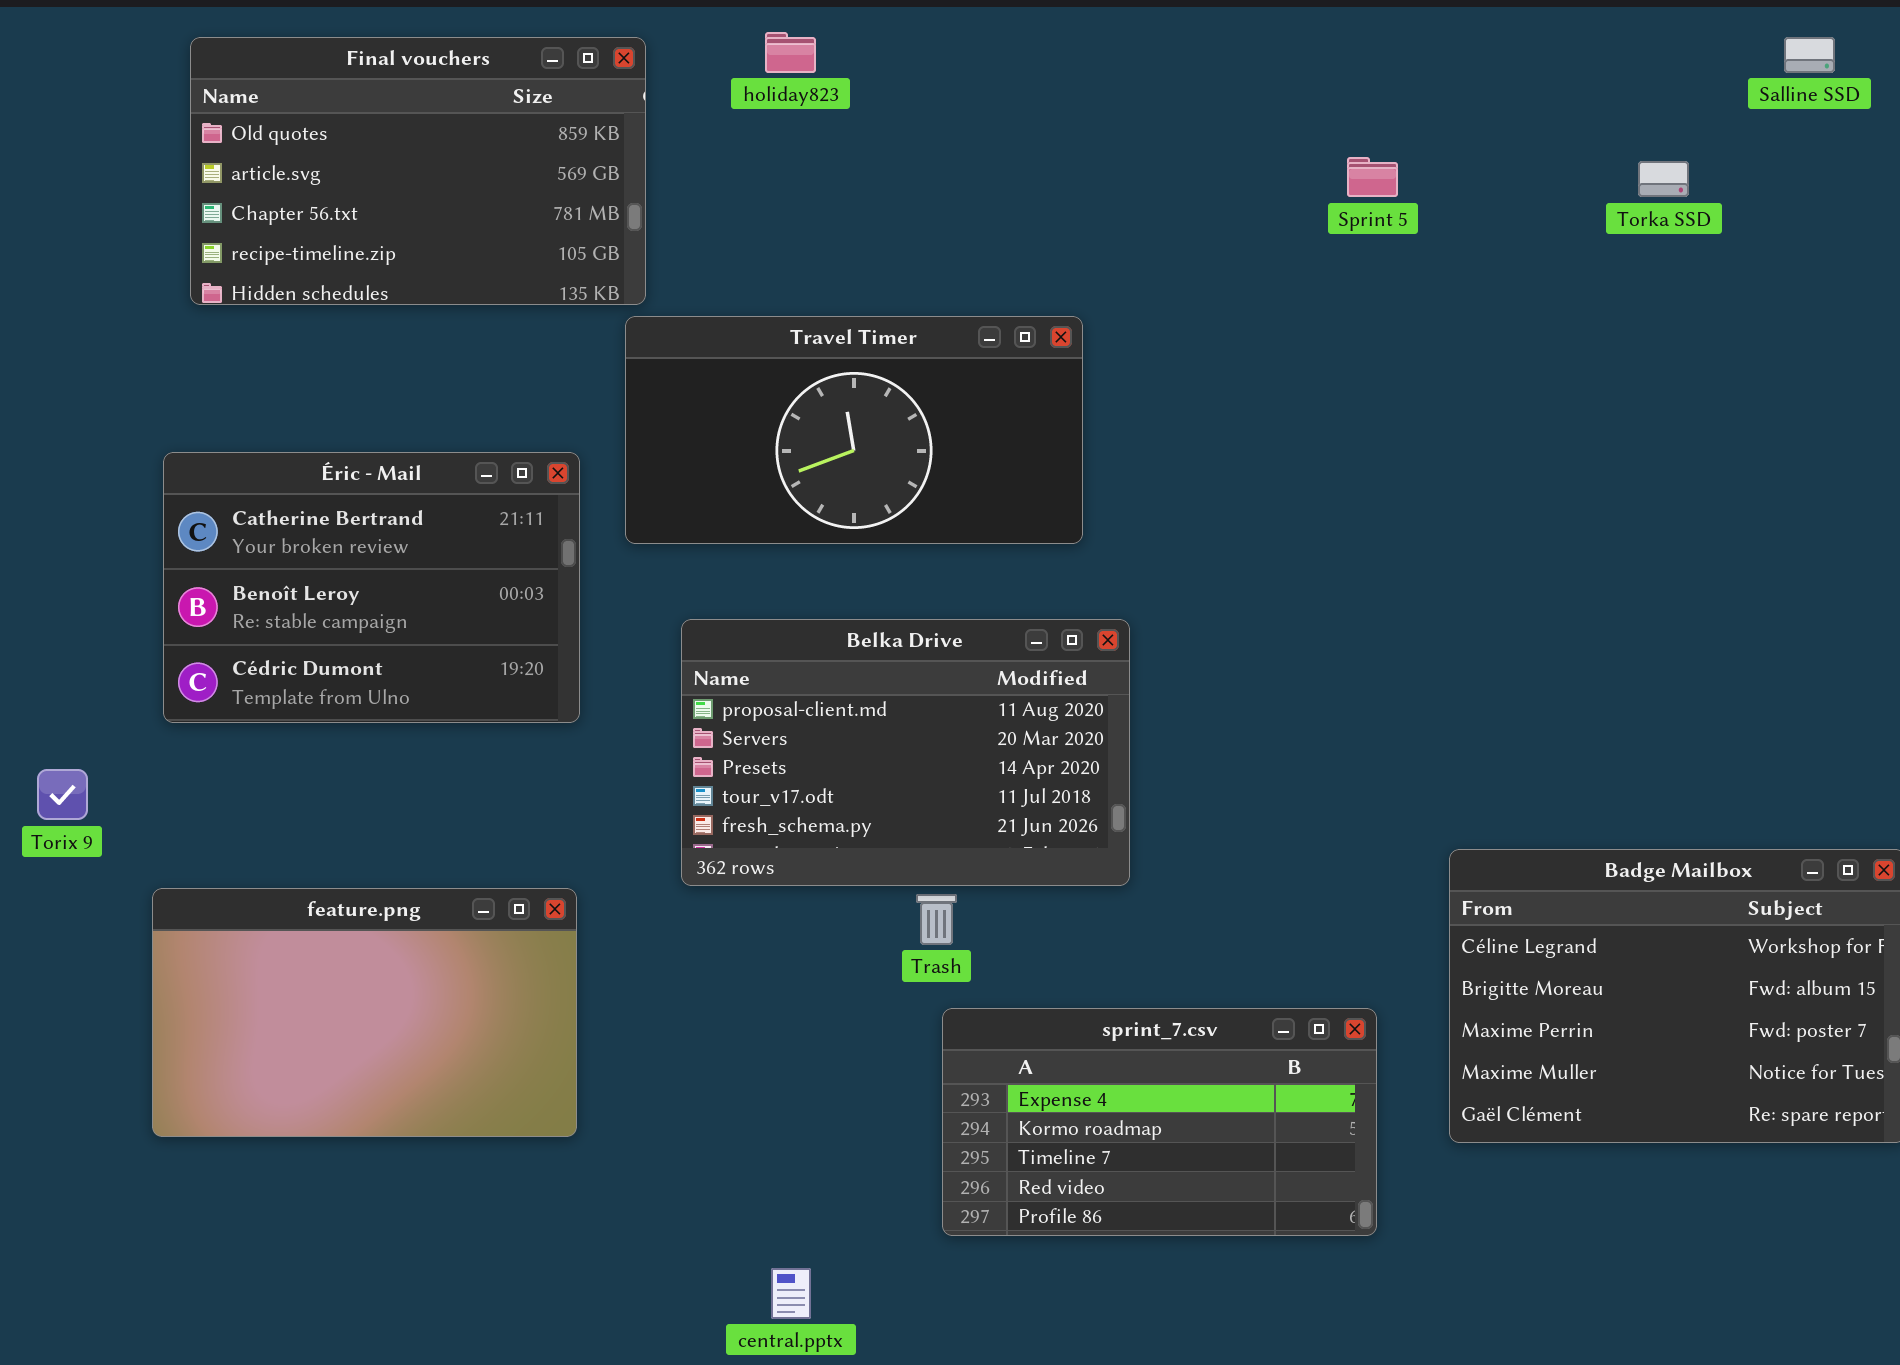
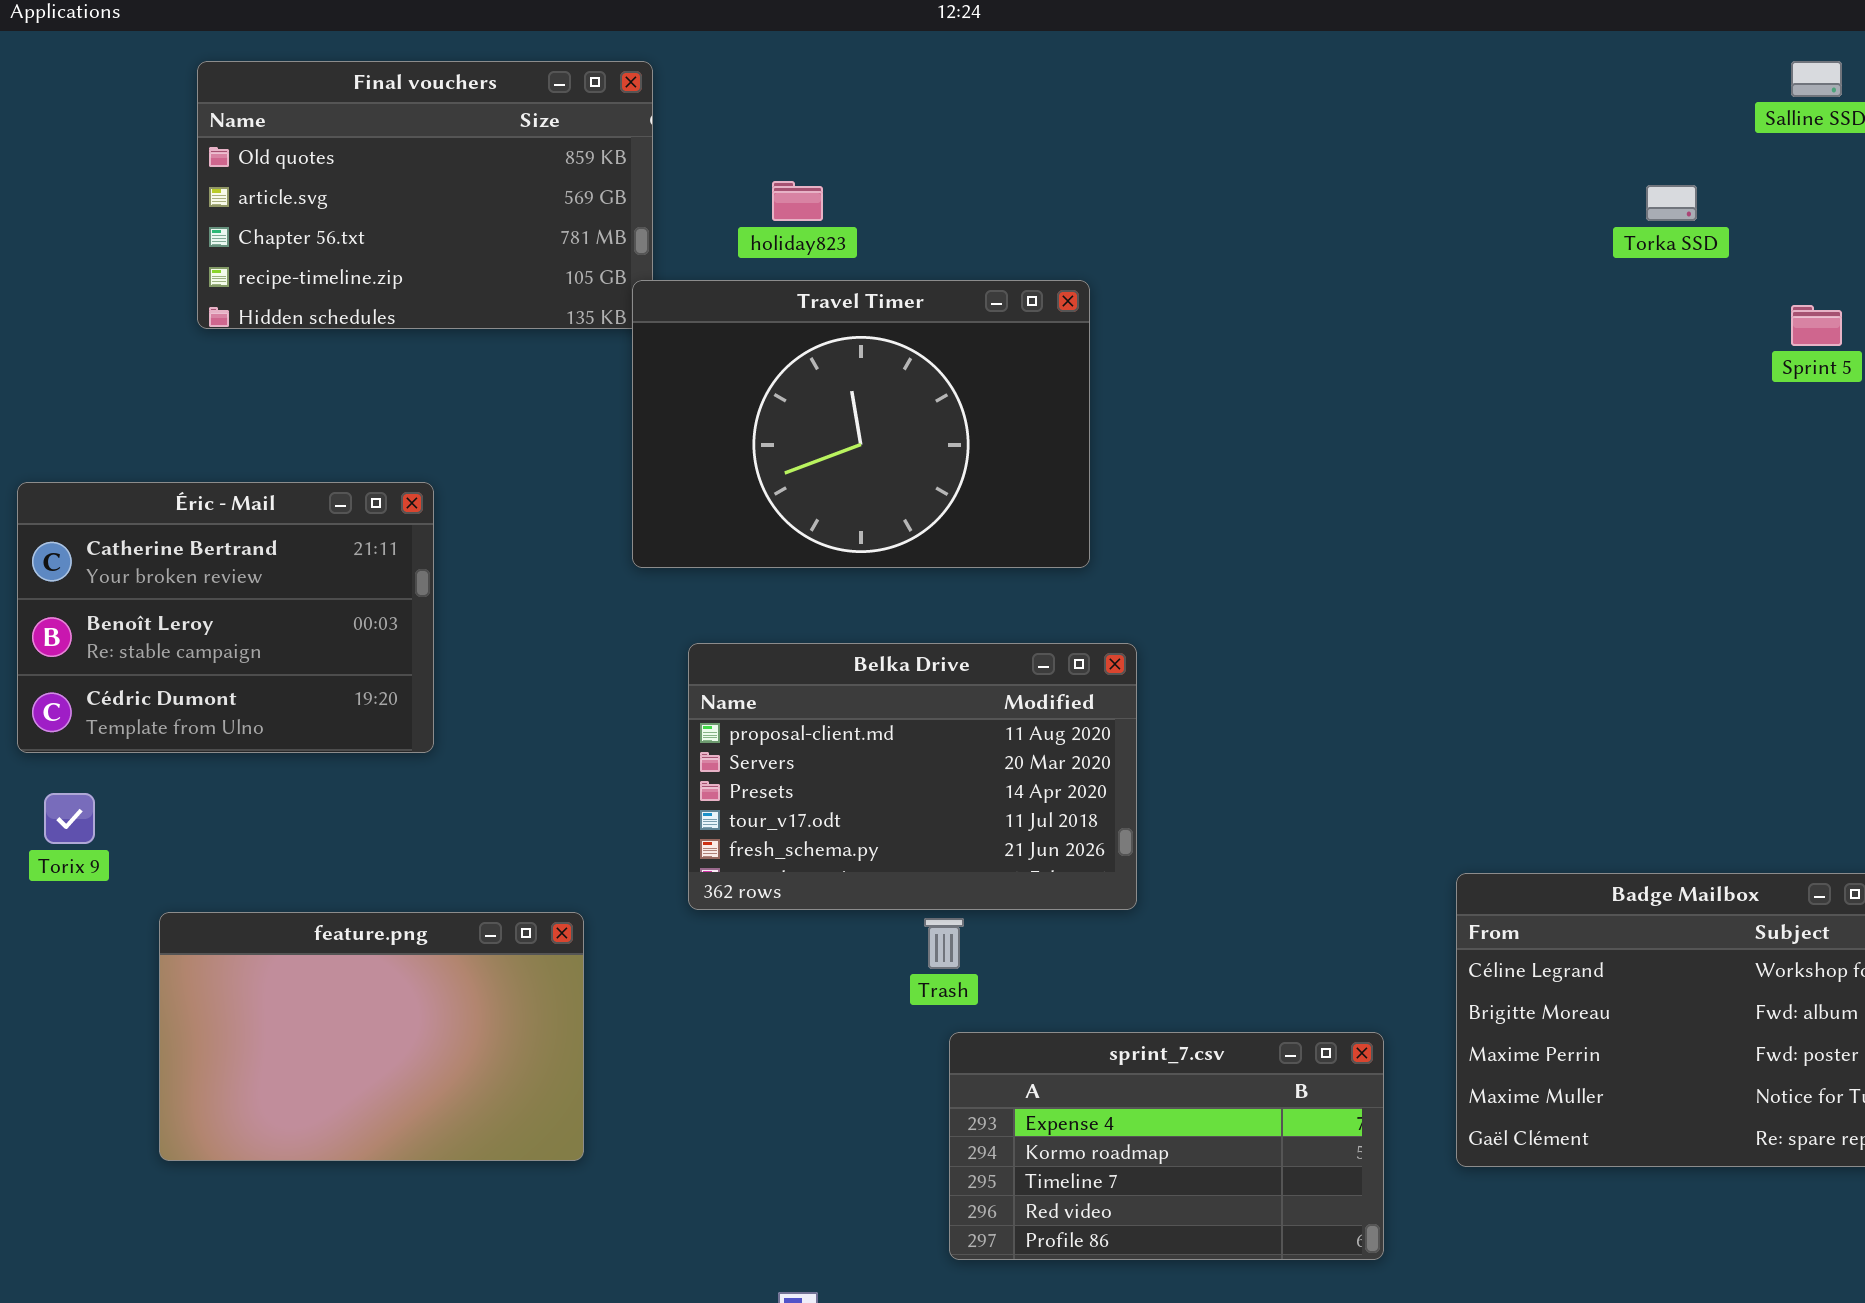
holiday823: [765,32,816,73] -> [772,181,823,221], moved
Sprint 5: [1347,157,1398,197] -> [1791,305,1842,346], moved
Travel Timer: [625,316,1083,544] -> [632,280,1090,568], resized
Éric - Mail: [163,452,580,723] -> [17,482,434,753], moved

